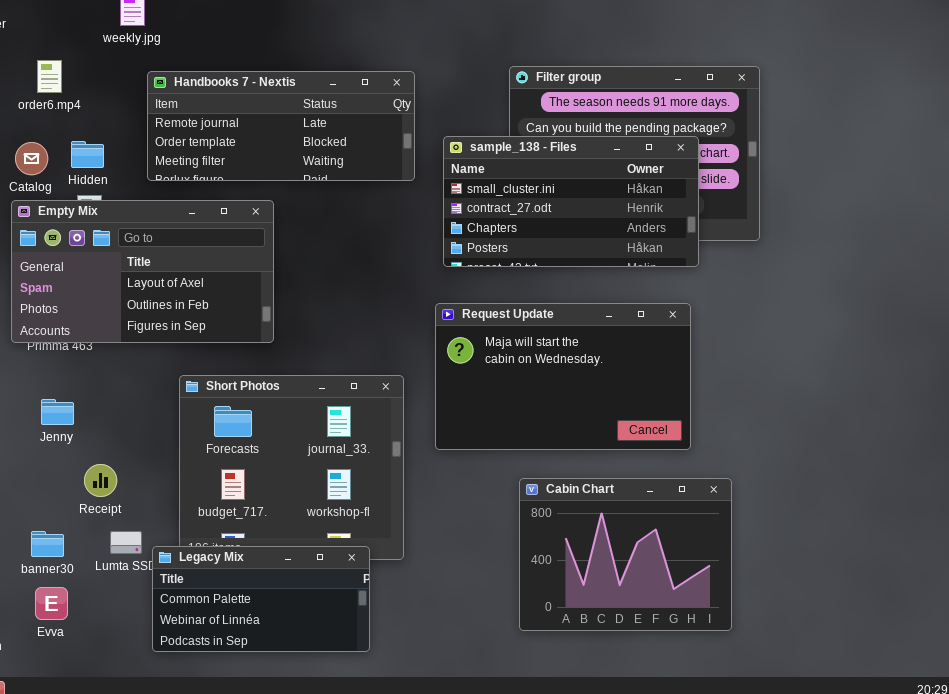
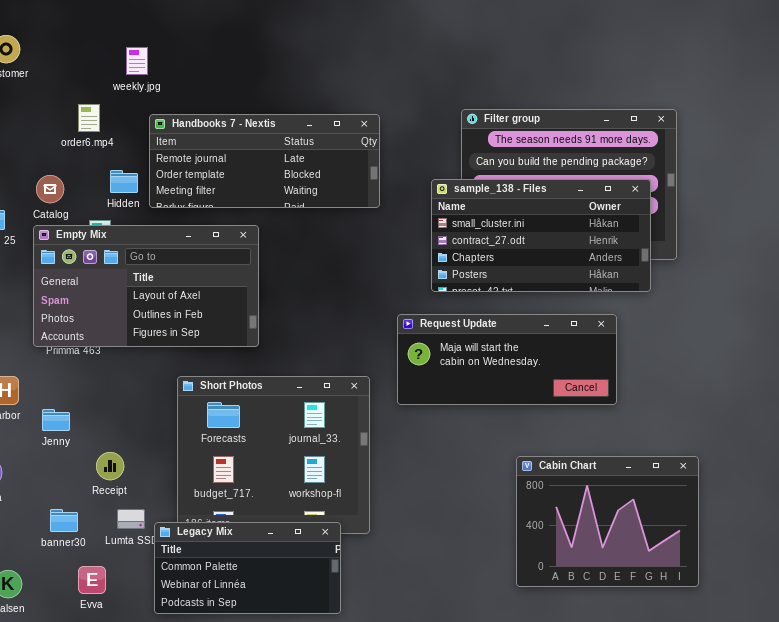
order6.mp4: [37,60,62,93] -> [78,104,100,132], moved
sample_138 - Files: [443,136,699,267] -> [431,179,651,292], moved
Hidden: [71,141,104,168] -> [110,170,138,193], moved
Request Update: [435,303,691,450] -> [397,314,617,405], resized
Jenny: [41,399,74,425] -> [42,409,70,431], moved
Cabin Chart: [519,478,732,631] -> [516,456,699,587], moved
Evva: [35,587,68,620] -> [78,566,106,594], moved

